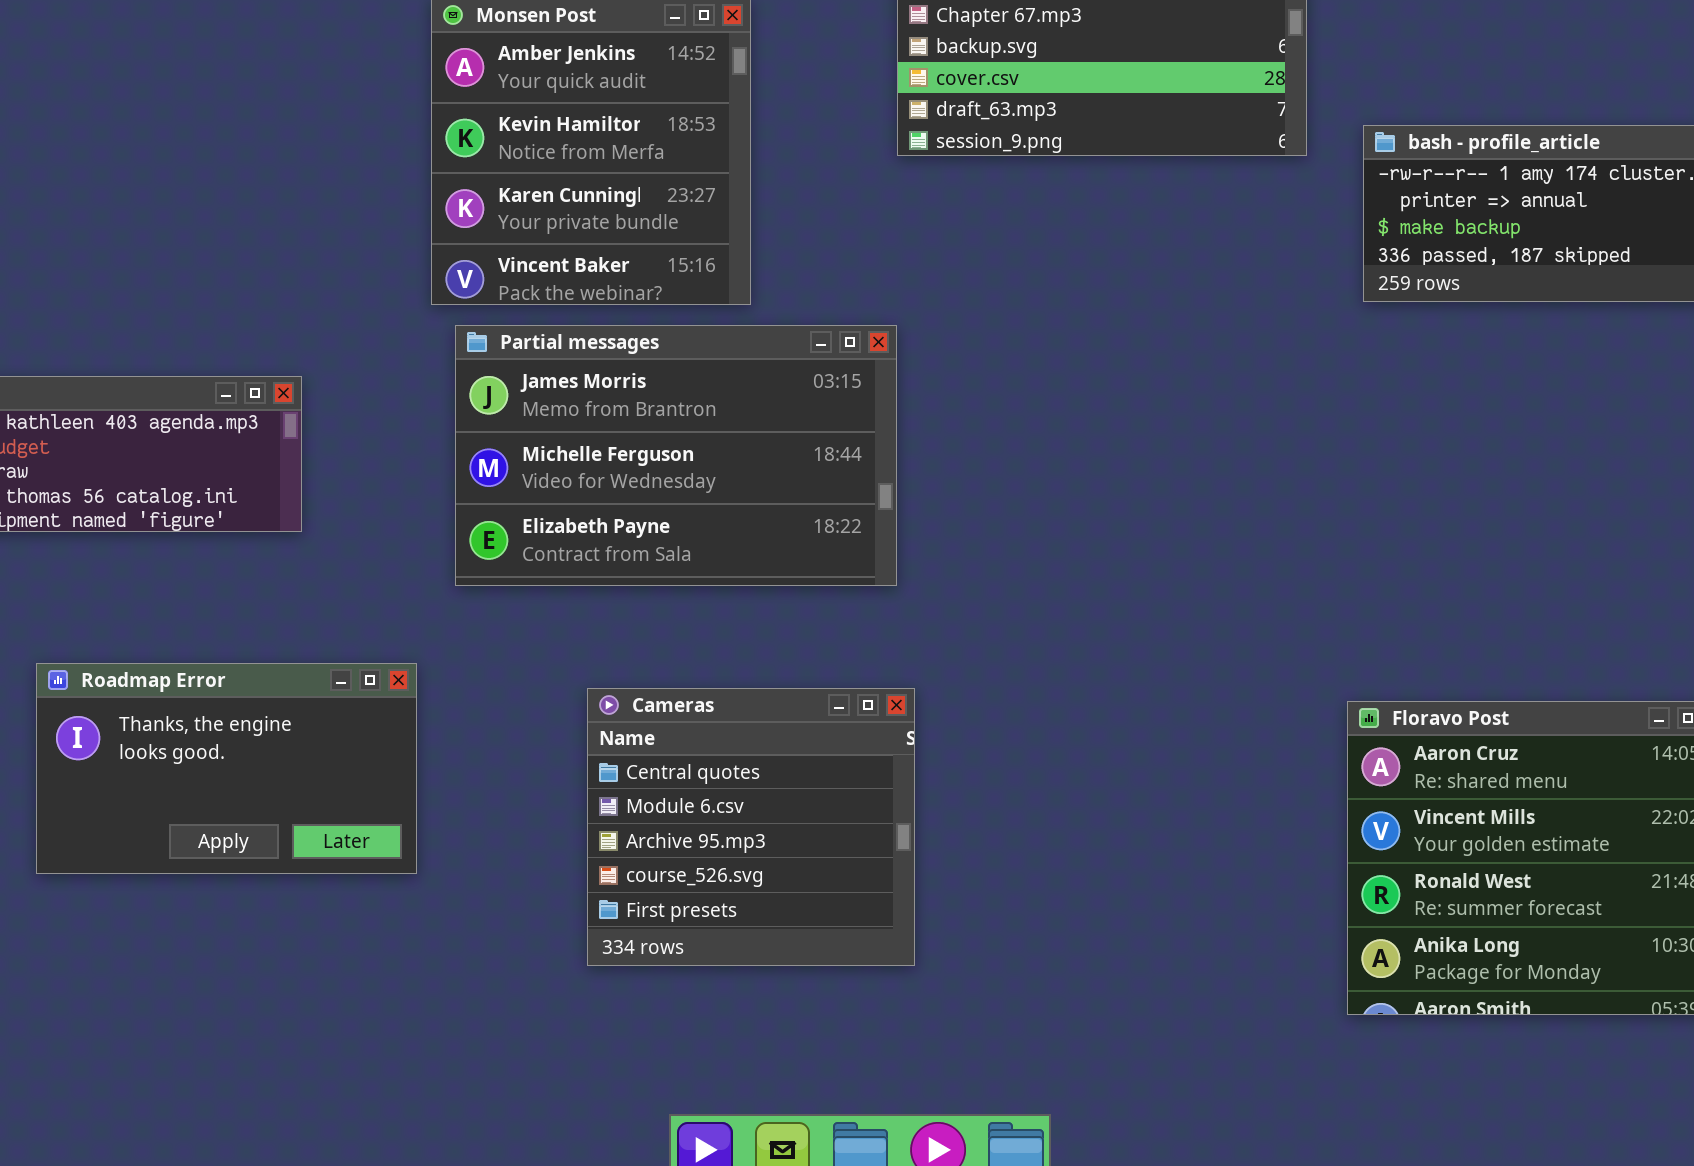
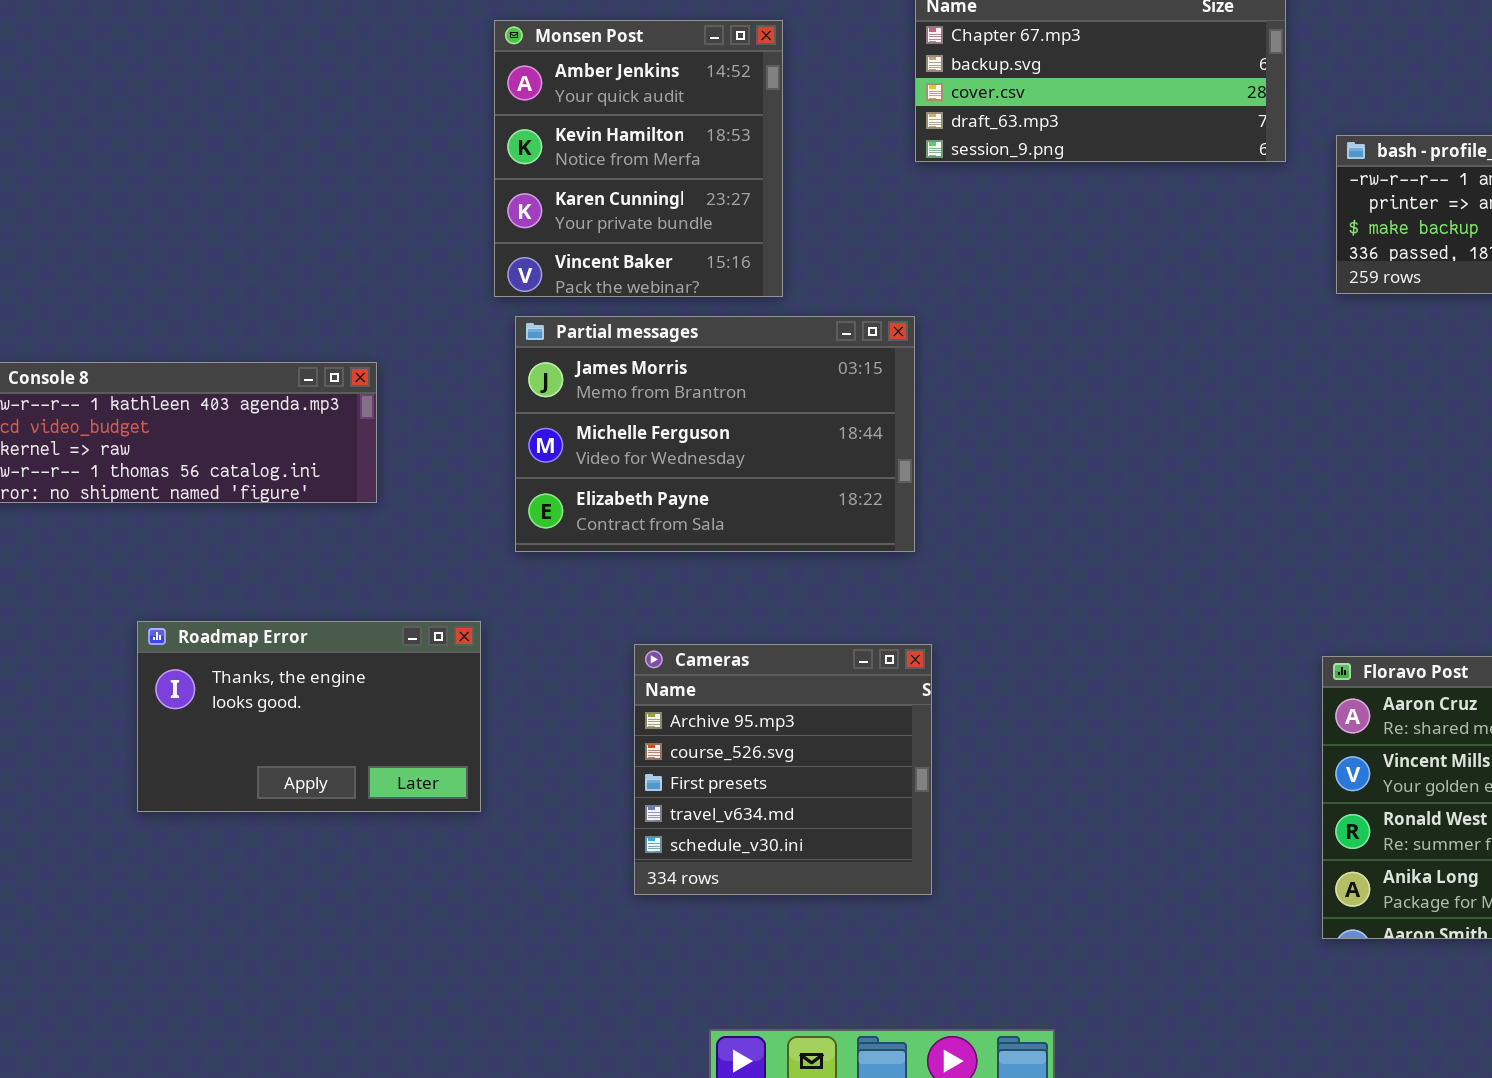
Cameras: [587,688,915,966] -> [634,644,932,895], scrolled down 2 rows

